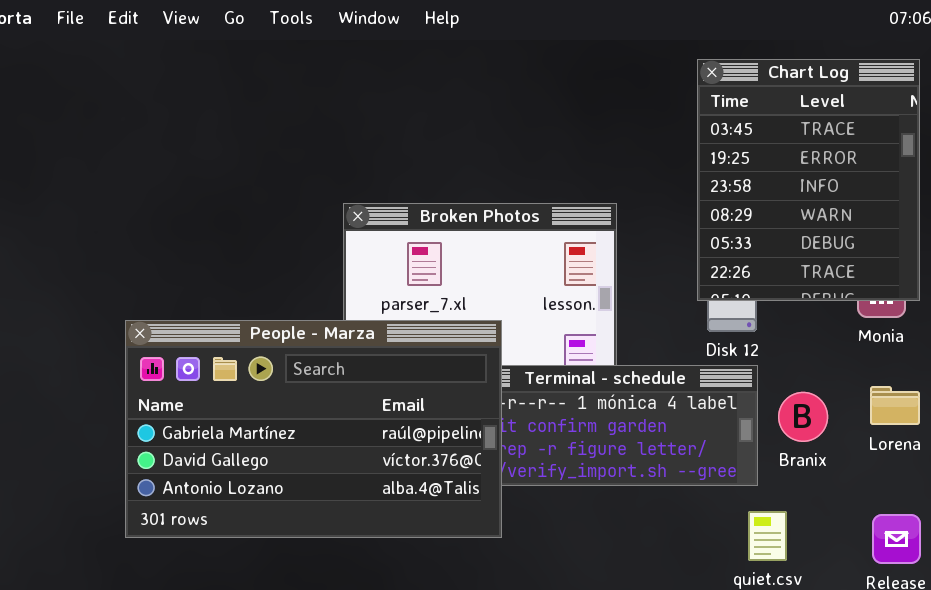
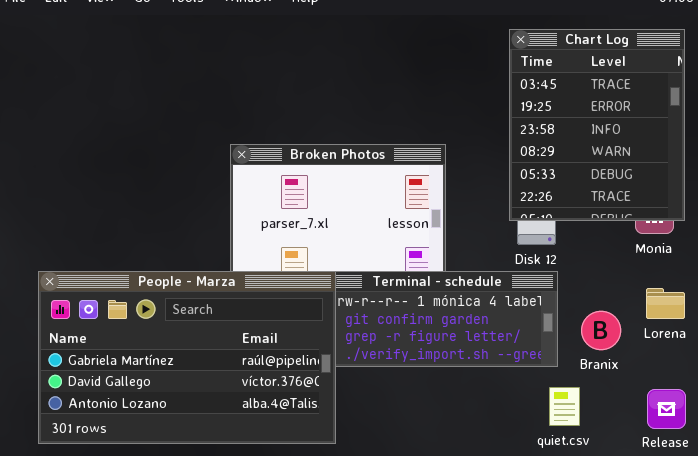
People - Marza: [125,320,502,538] -> [38,271,336,444], moved
Branix: [778,392,828,442] -> [581,311,621,350], moved

